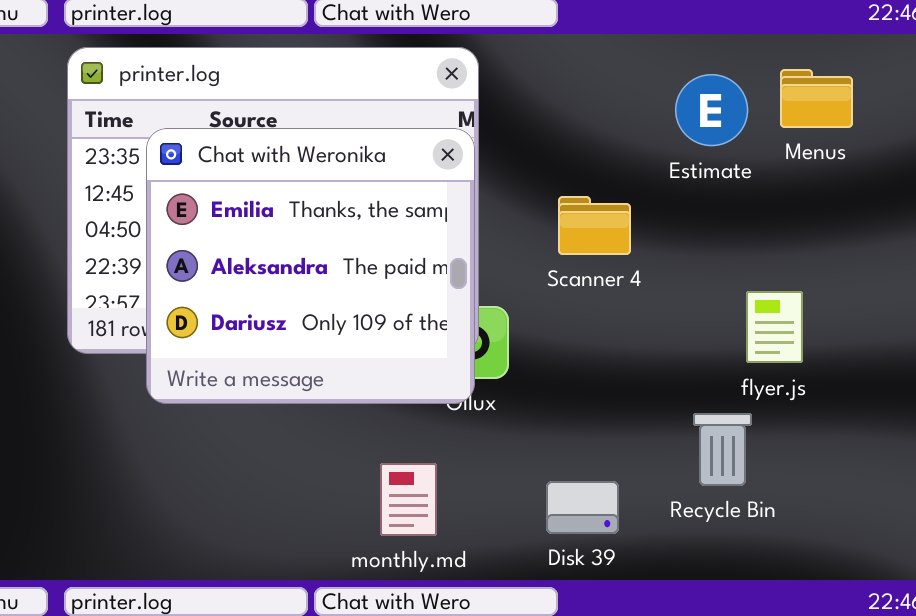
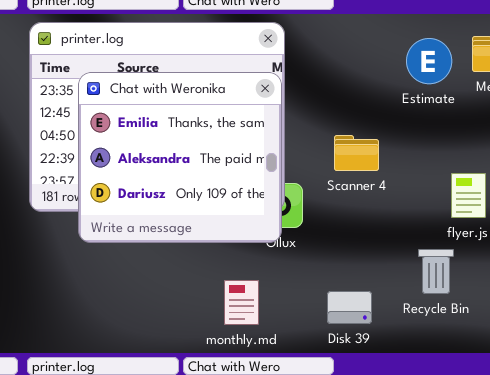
Scanner 4: [558,196,631,255] -> [334,135,379,171], moved

